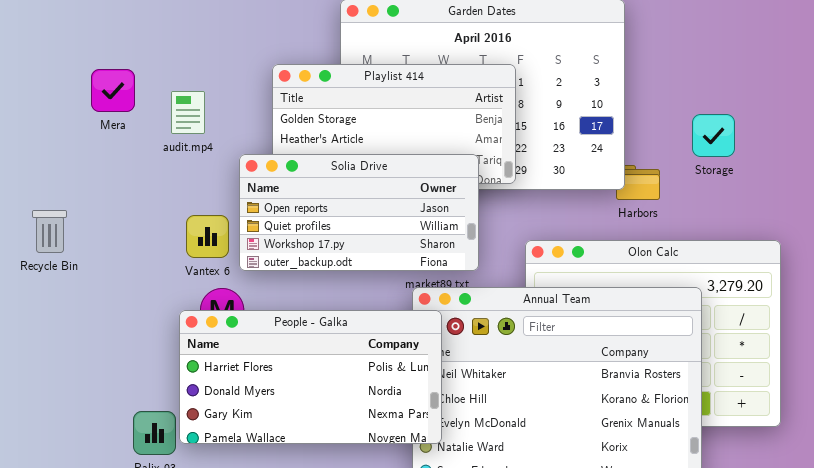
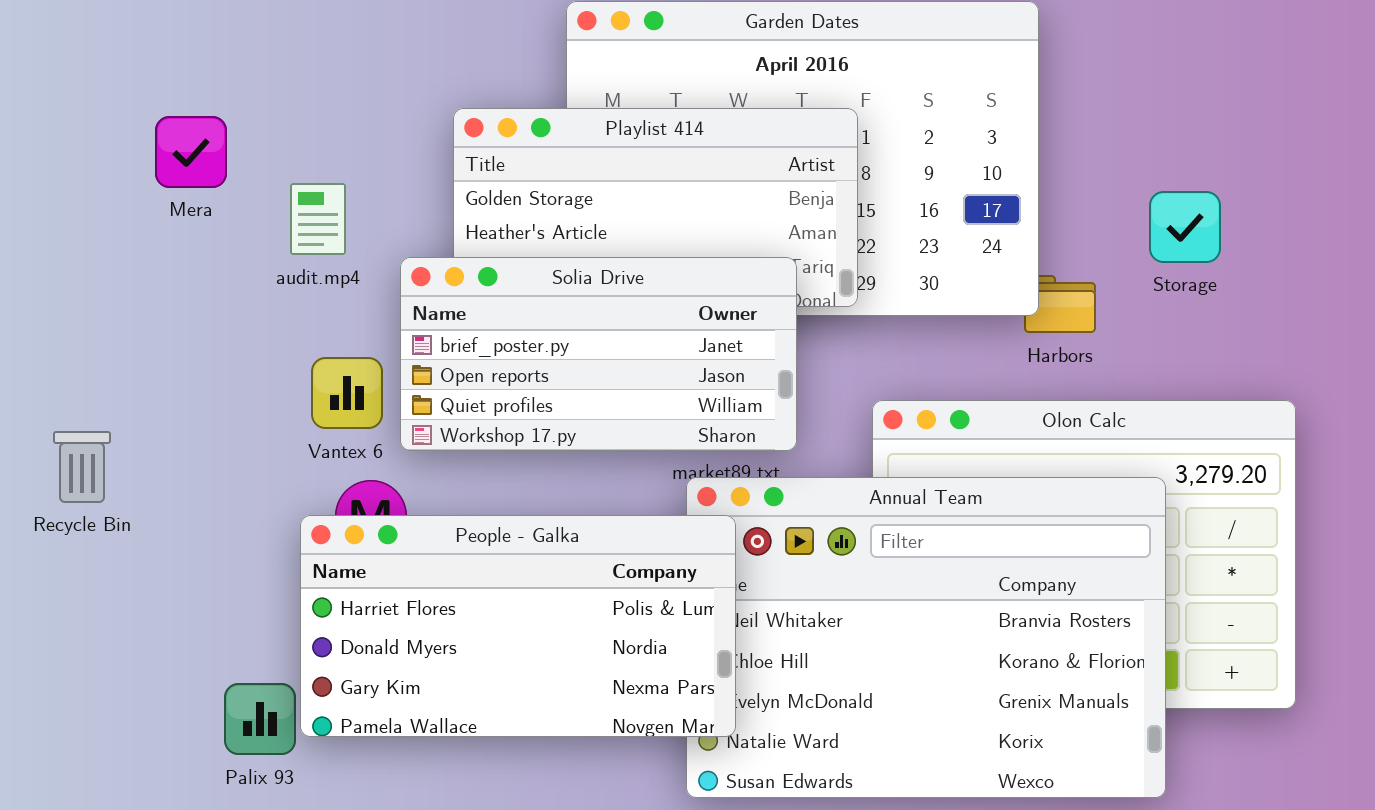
audit.mp4: [171,91,205,134] -> [290,183,346,255], moved
Solia Drive: [239,154,479,271] -> [400,257,797,451], scrolled up 1 row
Recycle Bin: [32,210,67,253] -> [53,431,111,503], moved

